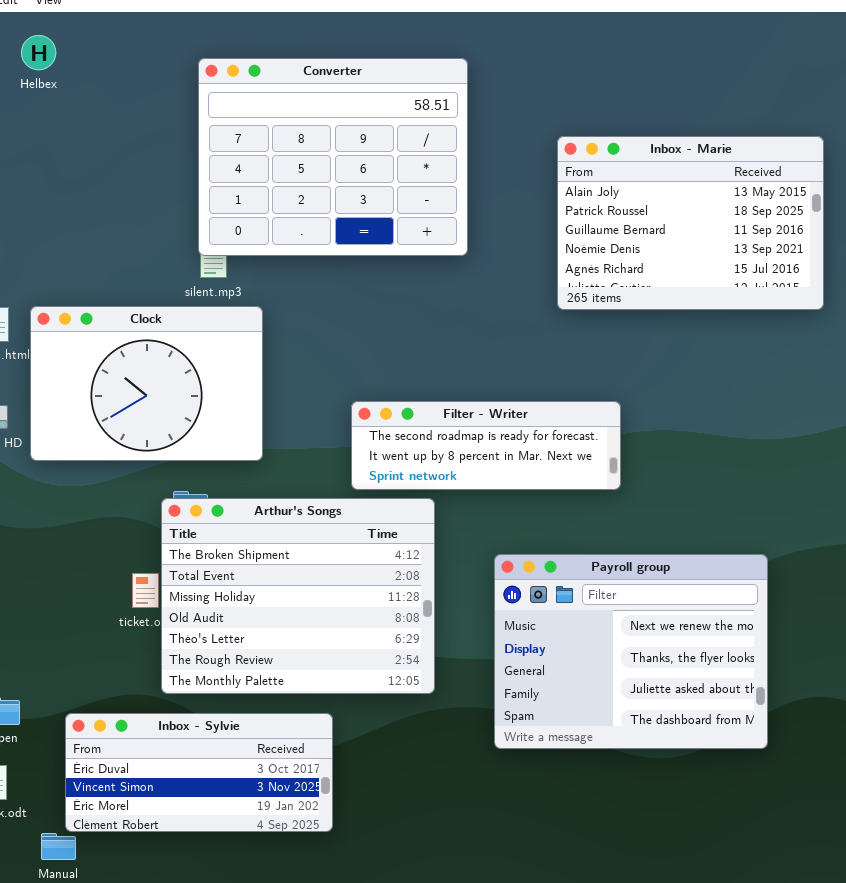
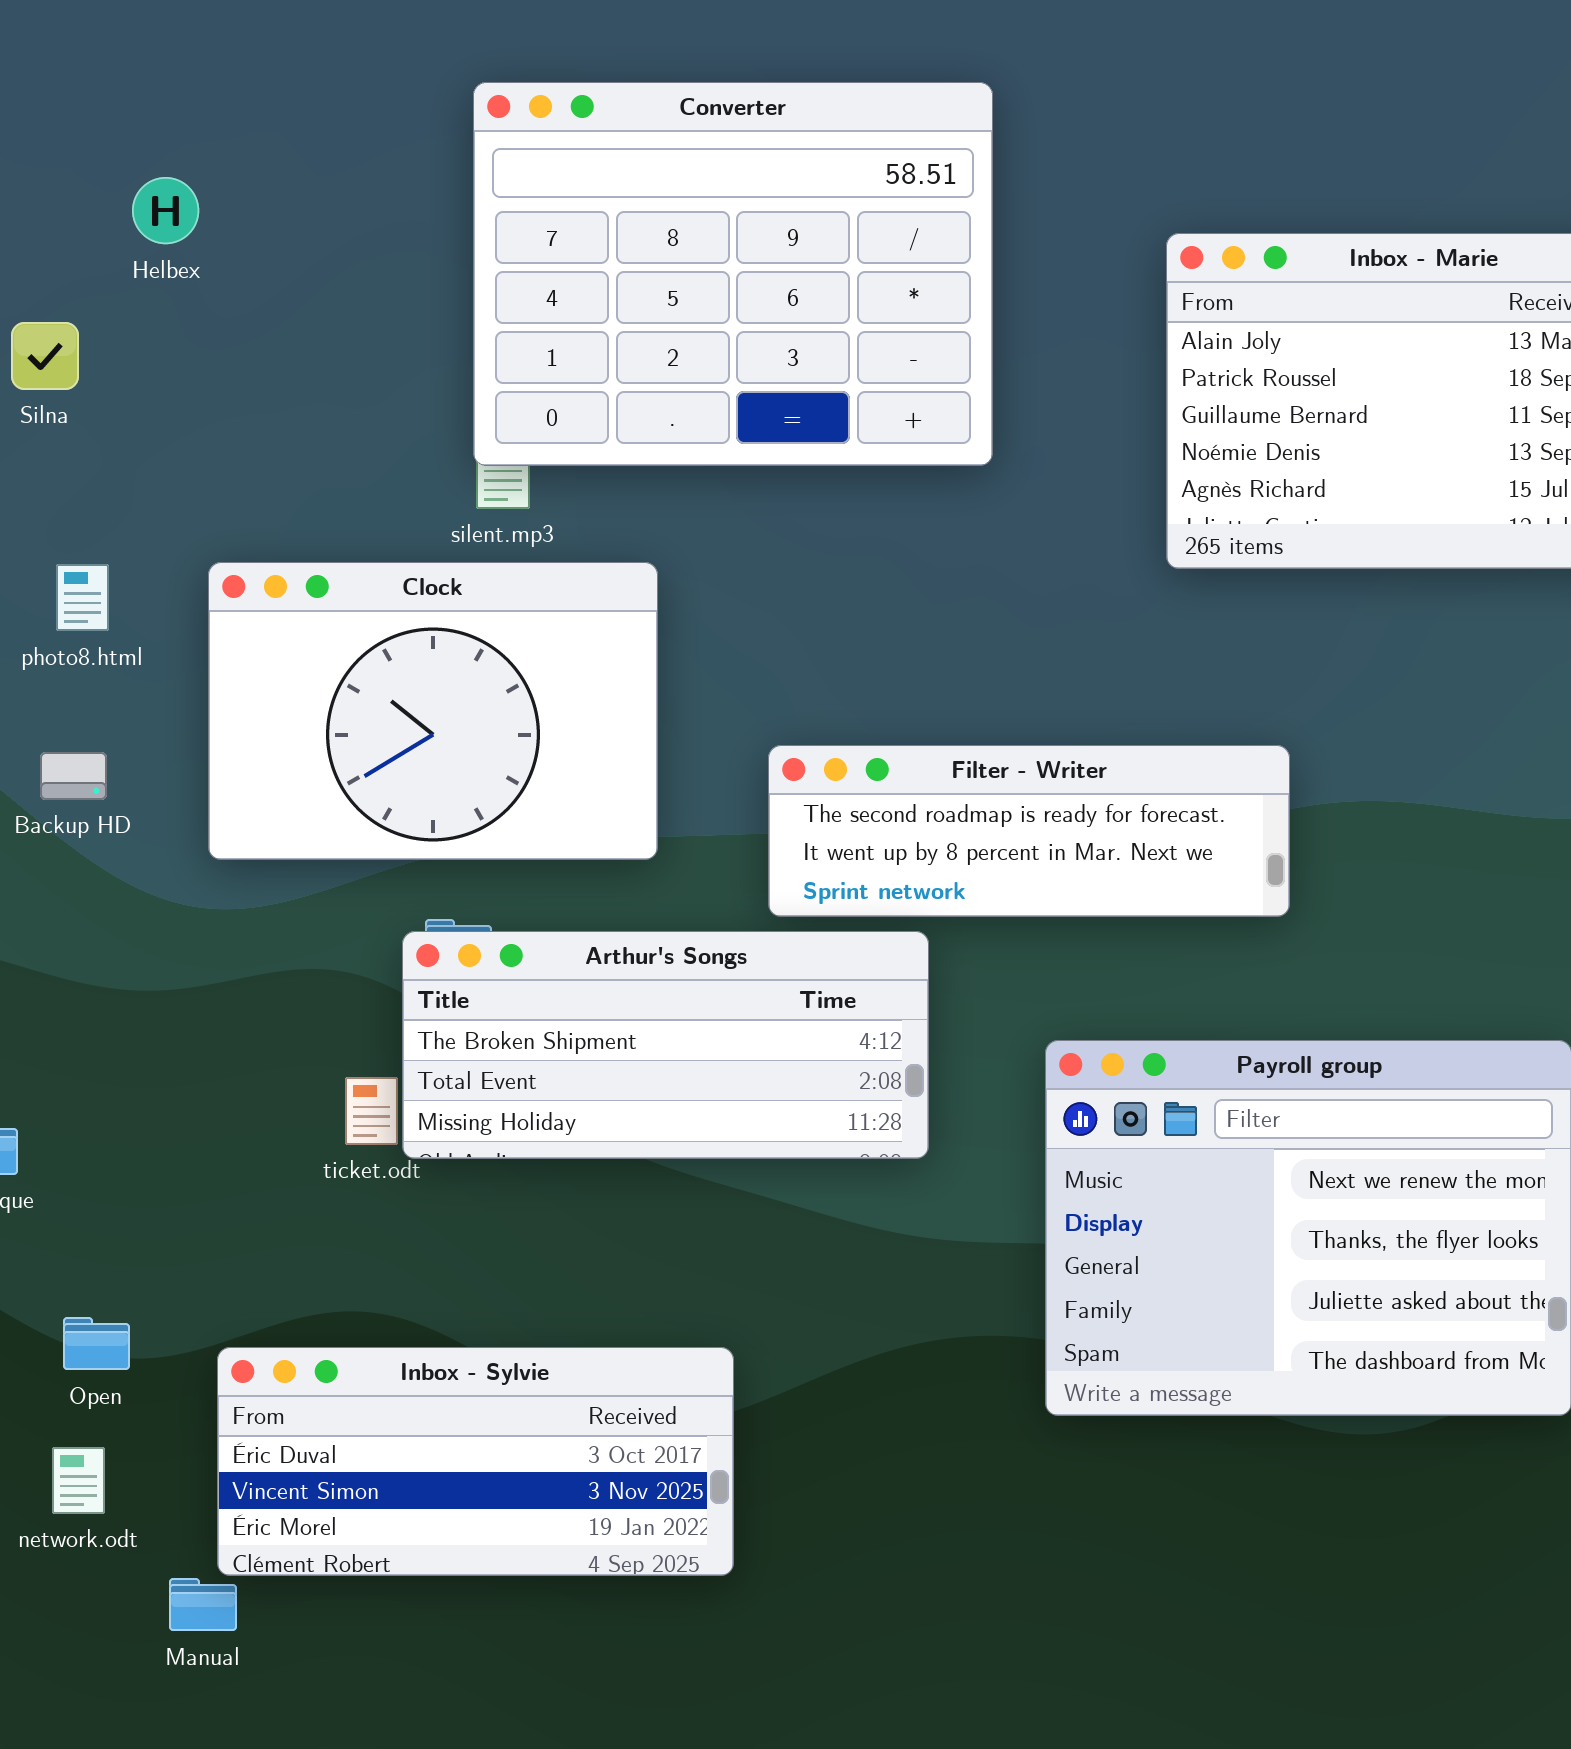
Helbex: [21,35,56,70] -> [132,177,199,244], moved
Clock: [30,306,263,461] -> [208,562,658,860], moved
Arthur's Songs: [161,498,435,694] -> [402,931,929,1159], resized

